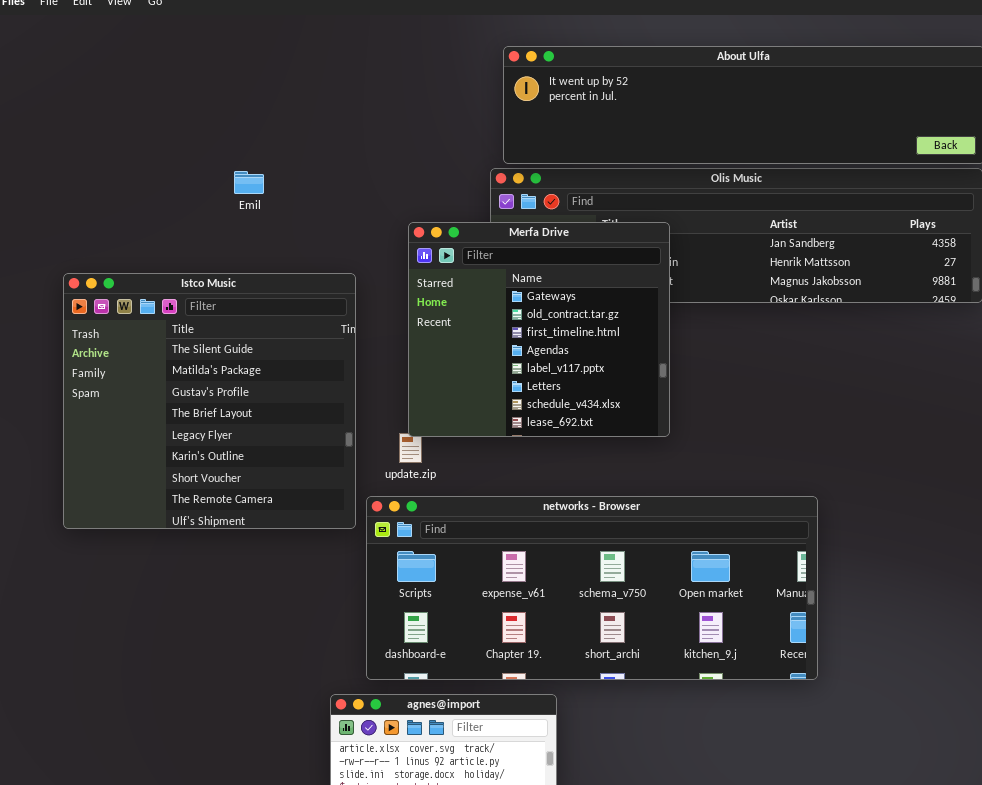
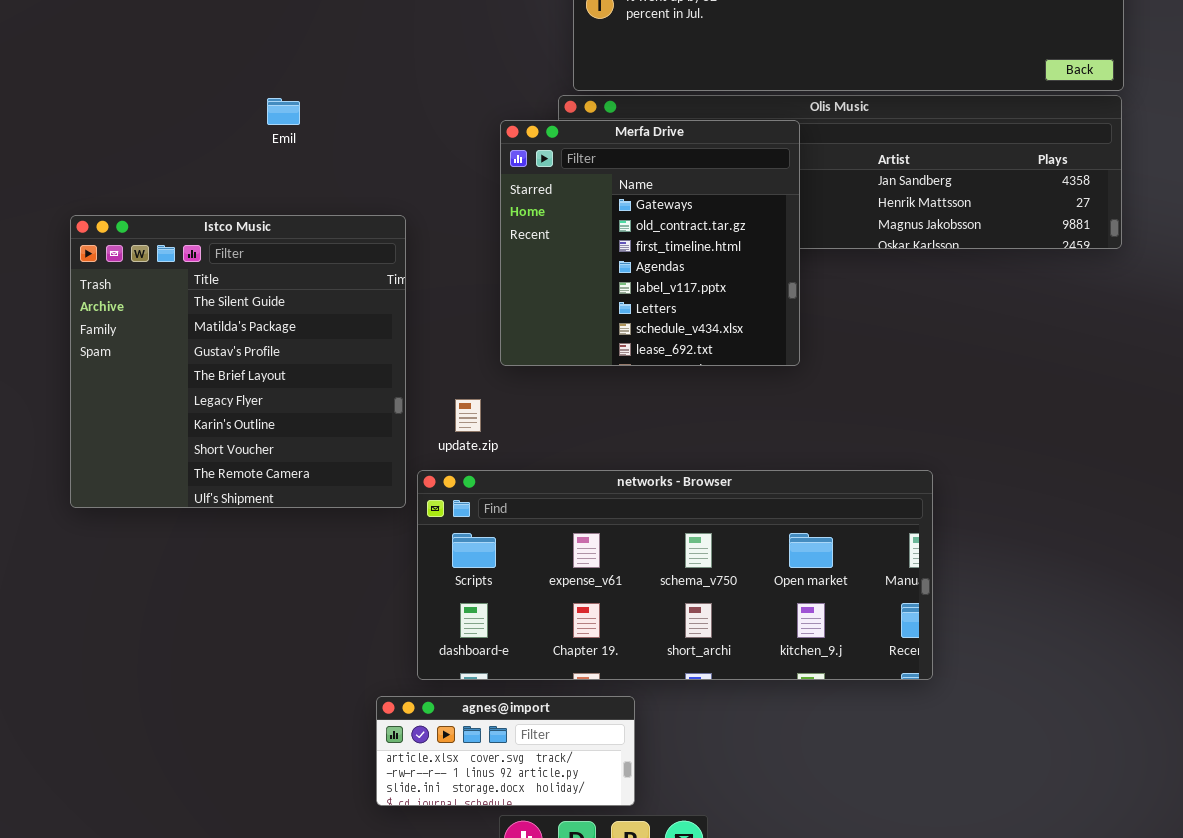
Merfa Drive: [408,222,670,437] -> [500,120,800,366], moved

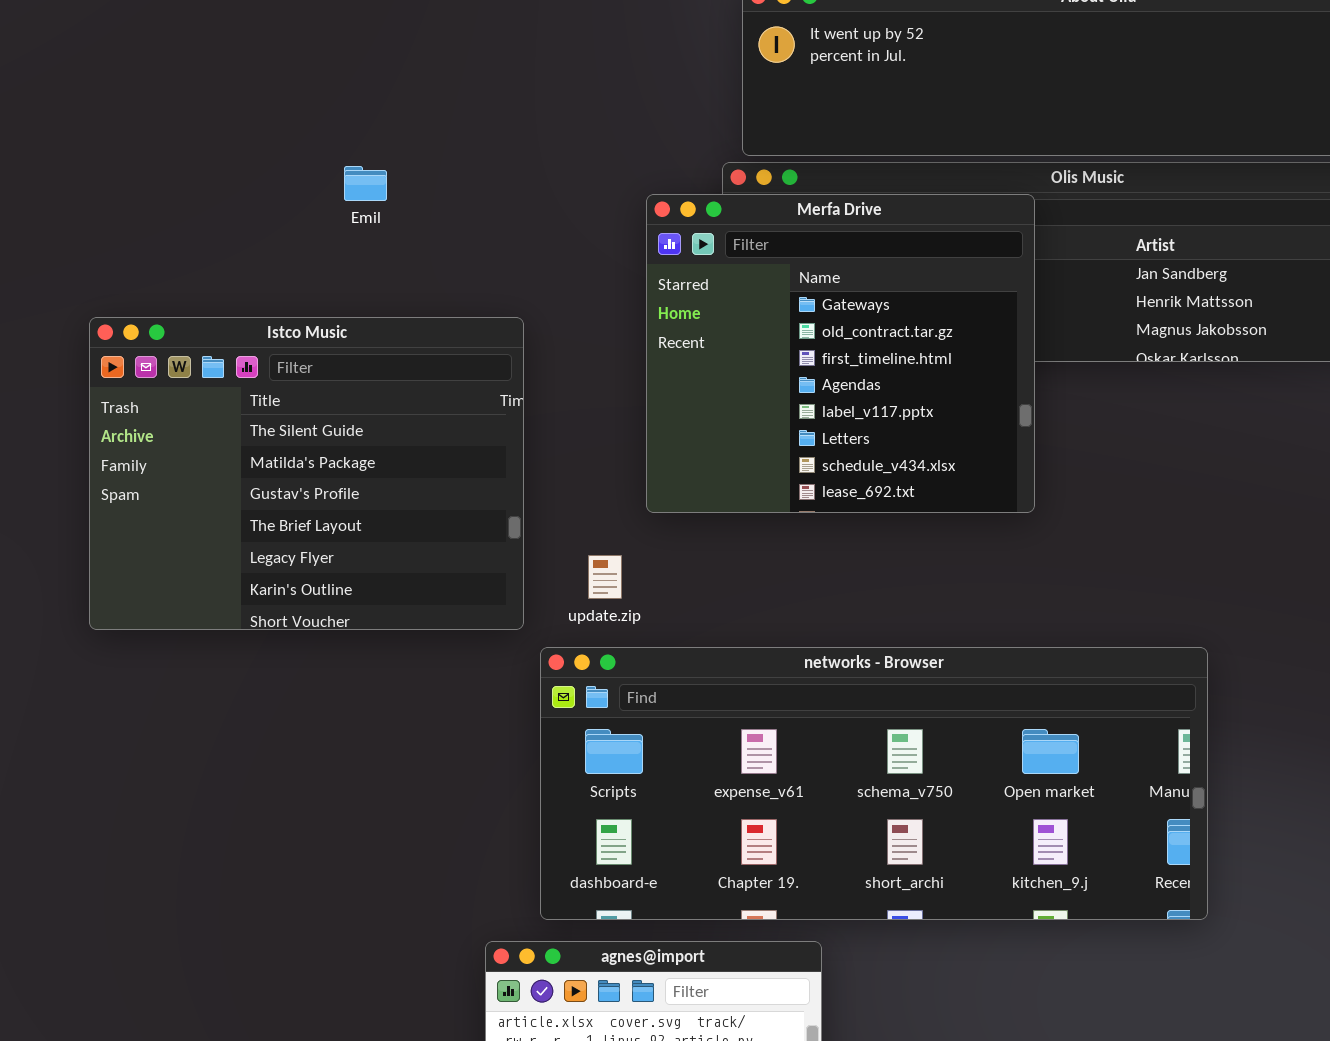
Istco Music: [70,215,406,508] -> [89,317,524,630], resized

